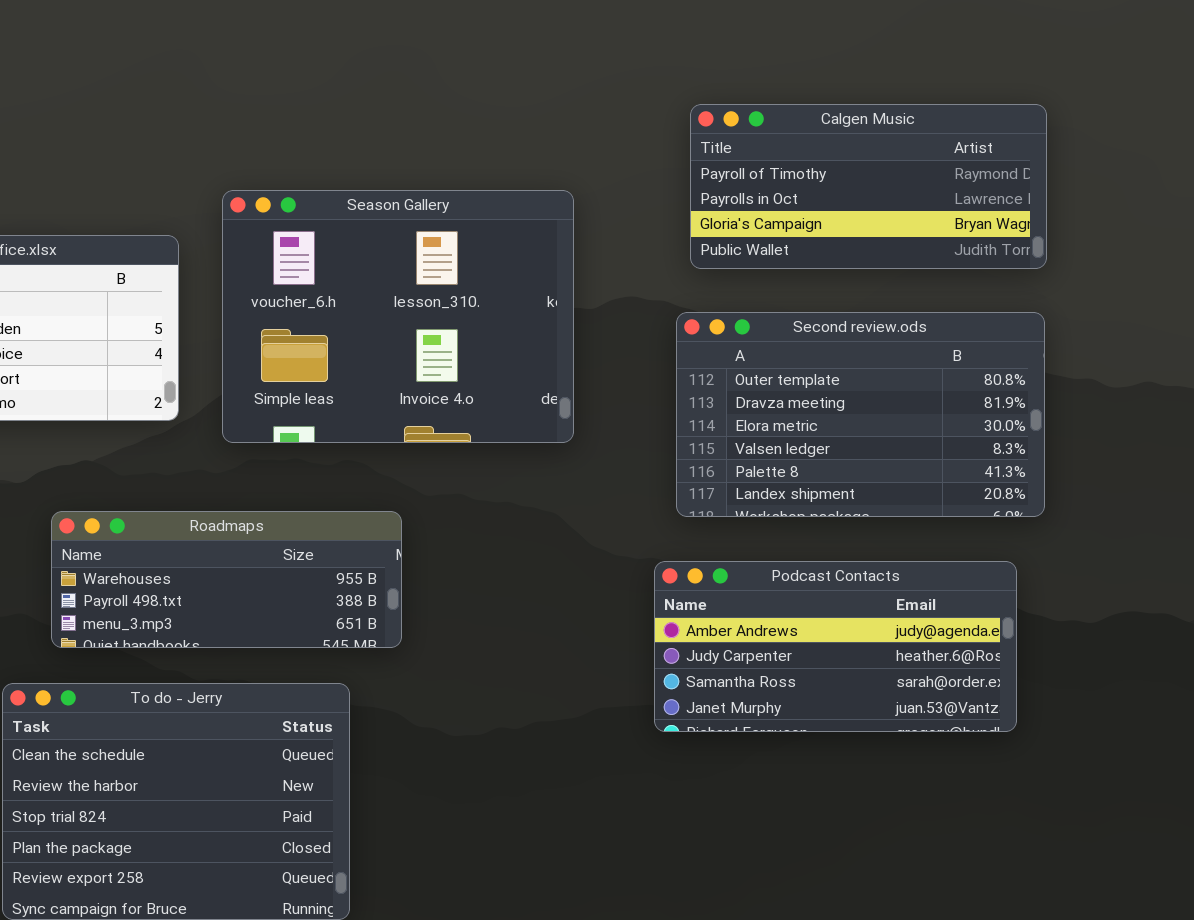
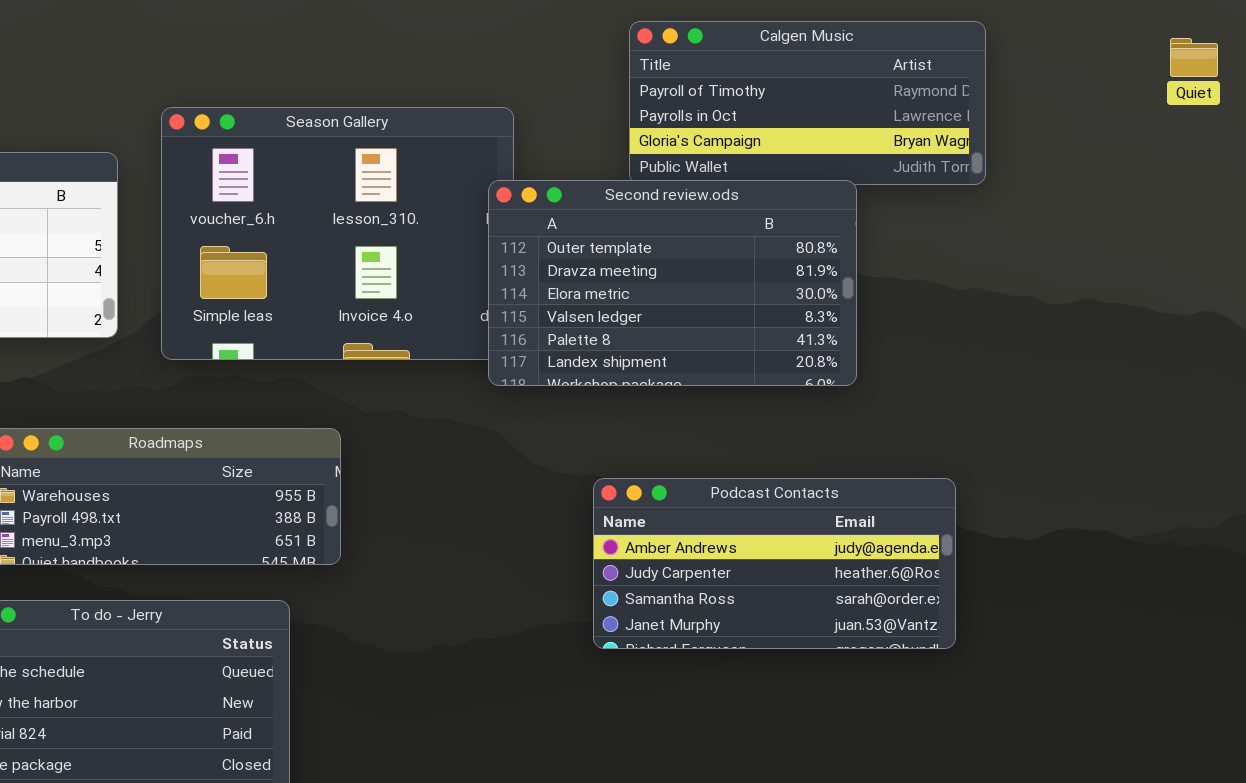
Second review.ods: [676,312,1045,517] -> [488,180,857,386], moved

